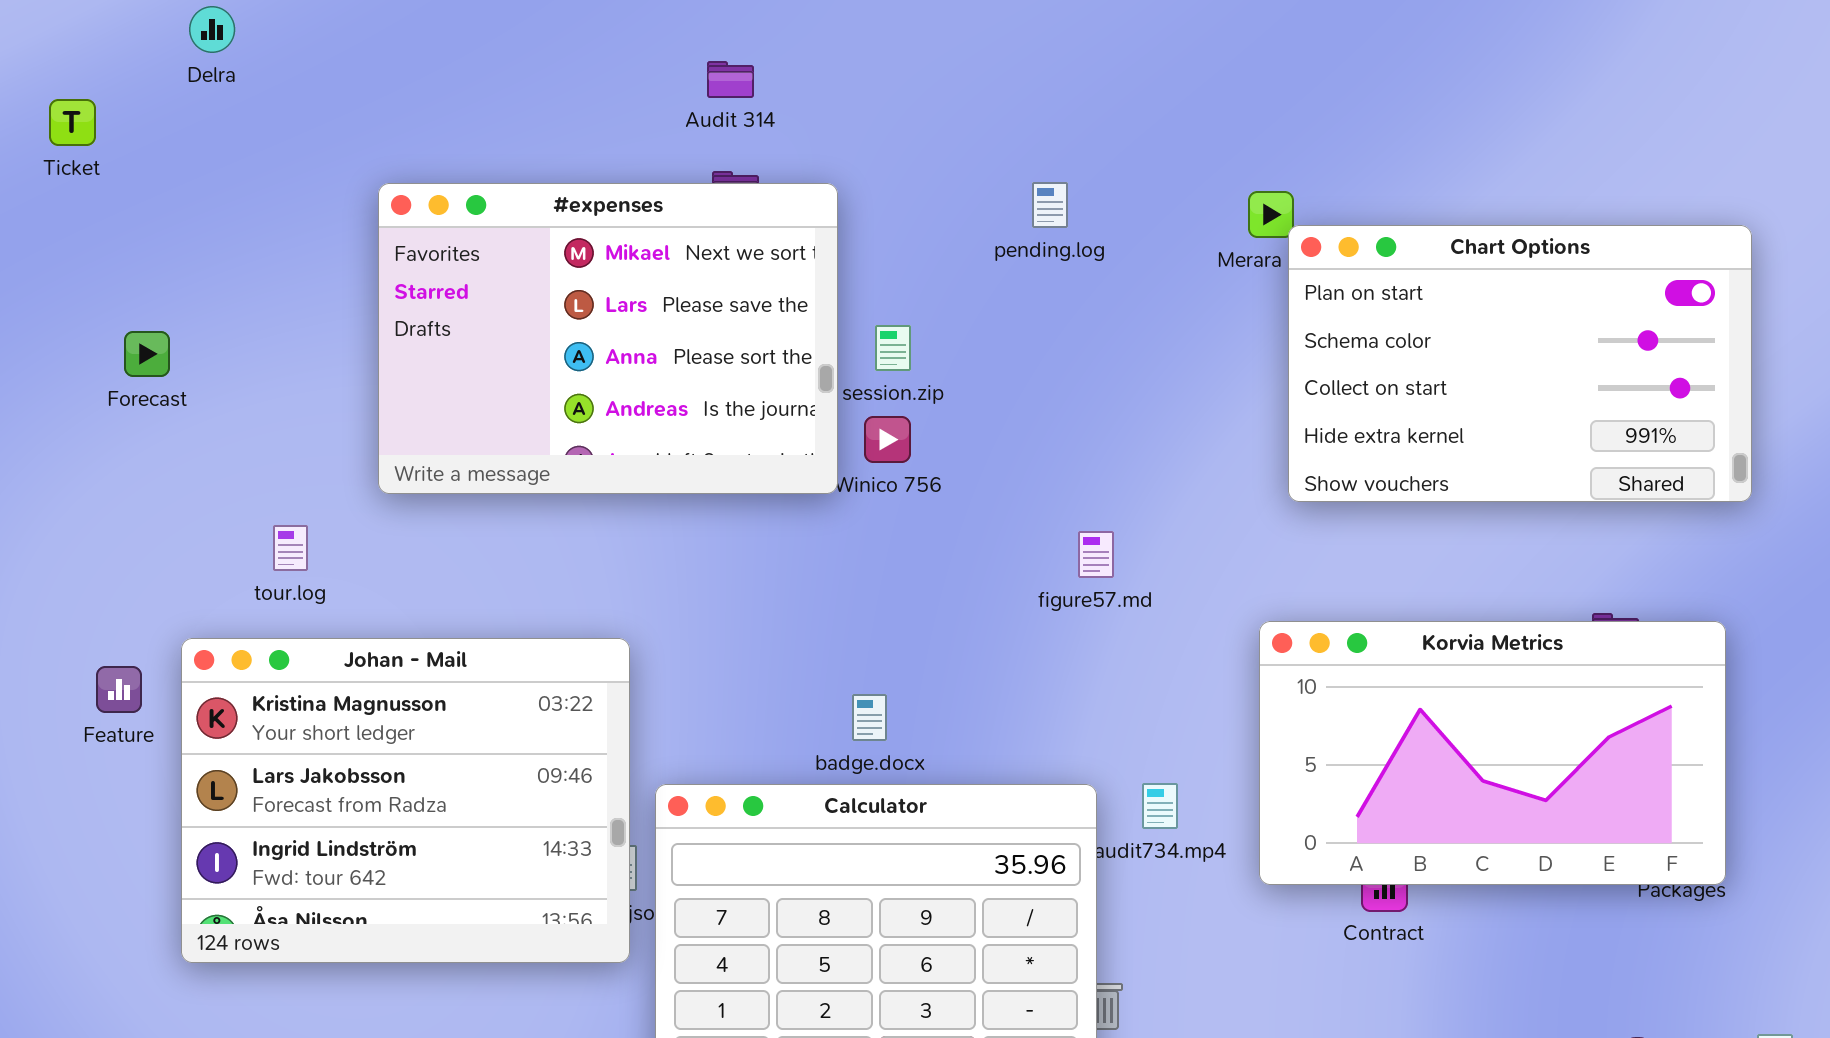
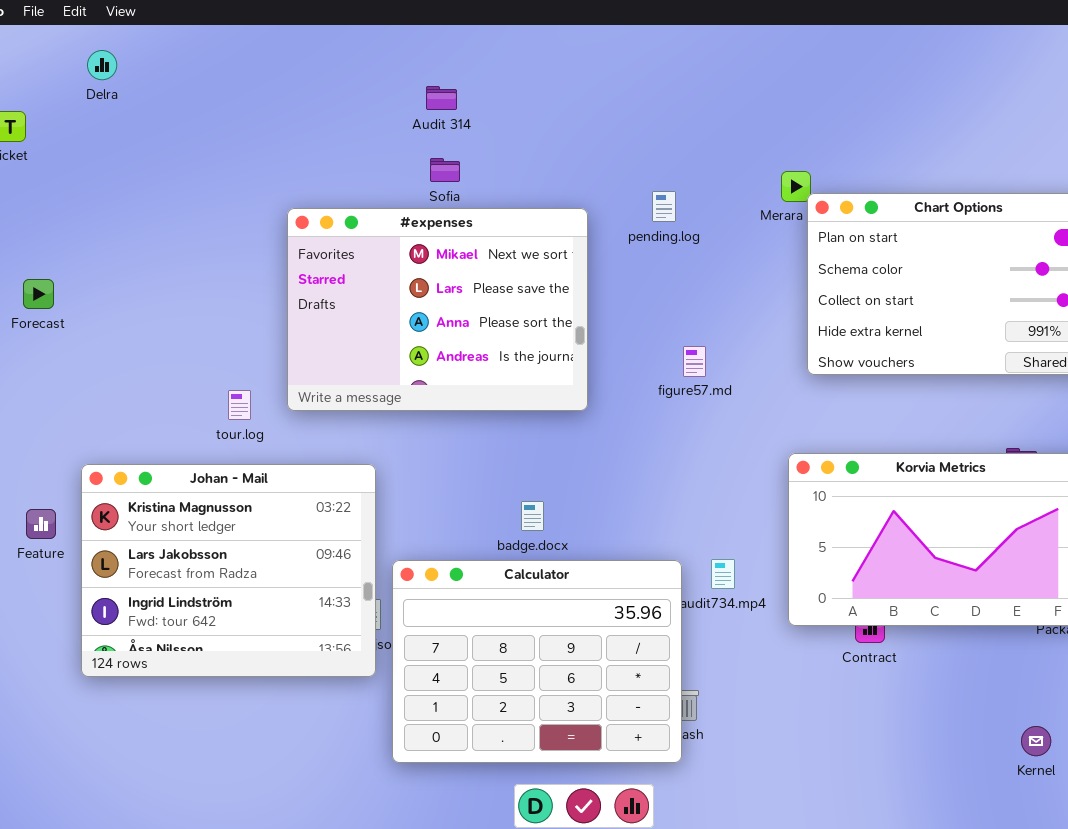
pending.log: [1032,182,1068,228] -> [652,191,676,222], moved
#expenses: [378,183,838,494] -> [287,208,588,411], moved
Forecast: [124,331,170,377] -> [23,279,54,309], moved
tour.log: [273,525,308,571] -> [228,390,251,420], moved
figure57.md: [1078,531,1114,578] -> [683,346,706,377], moved
Feature: [96,666,142,713] -> [26,509,56,539], moved

